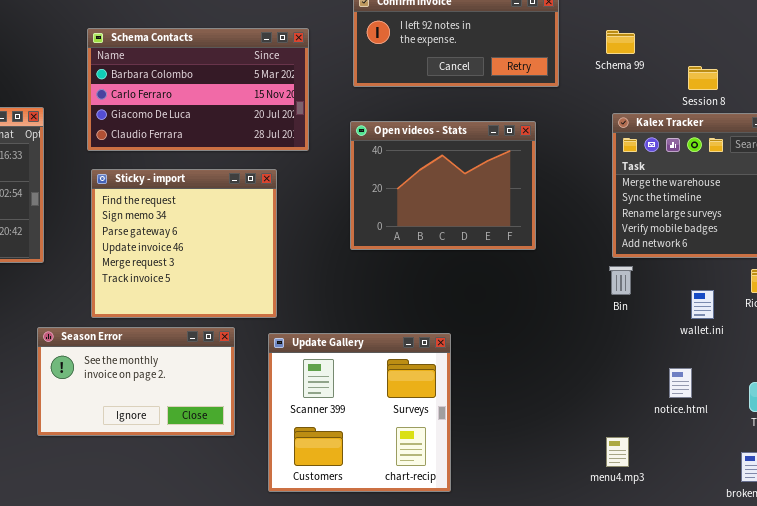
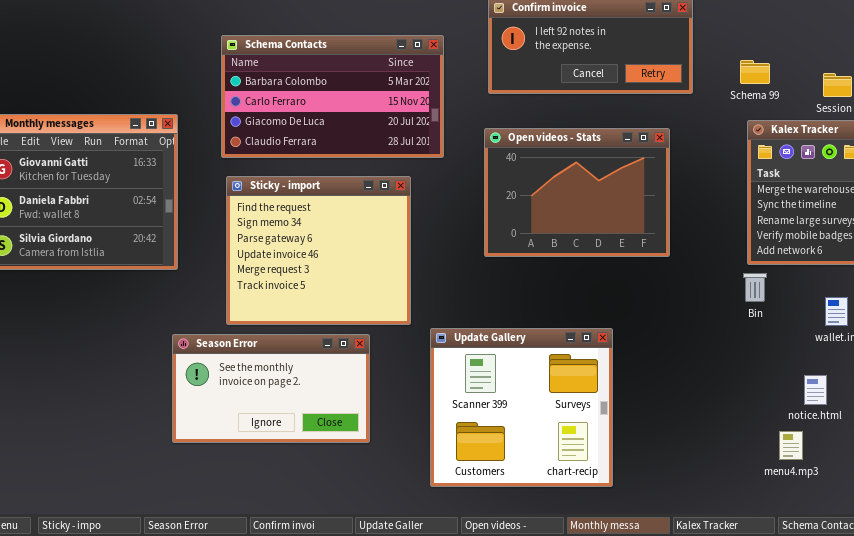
Schema 99: [606,30,635,54] -> [740,60,770,84], moved
Update Gallery: [268,333,451,492] -> [430,328,613,487], moved
menu4.mp3: [606,437,629,467] -> [779,431,803,460], moved

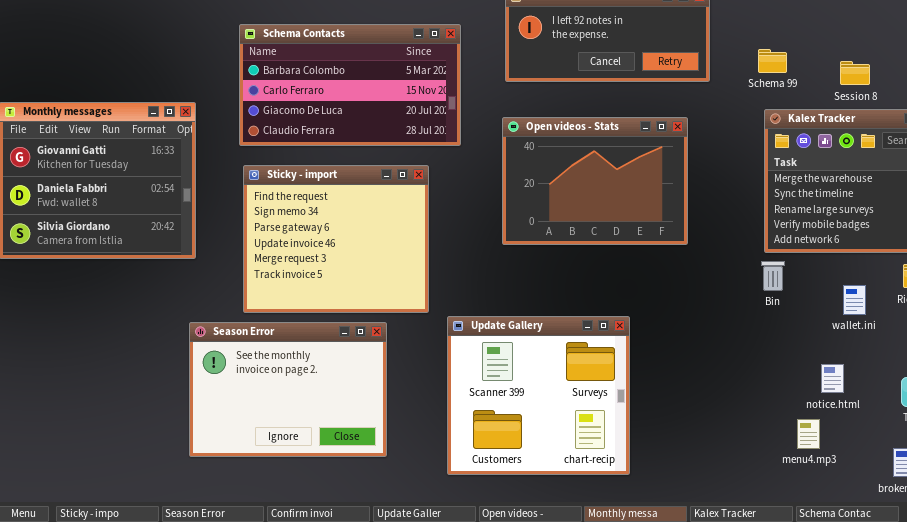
Season Error: [172,334,370,443] -> [189,322,387,457], resized

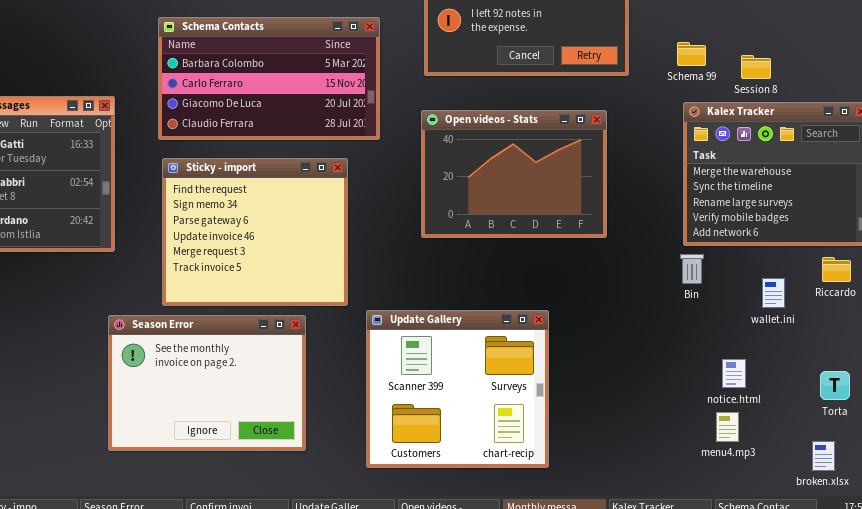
Session 8: [840,61,870,85] -> [741,55,771,79], moved
notice.html: [821,364,844,393] -> [722,359,746,388], moved

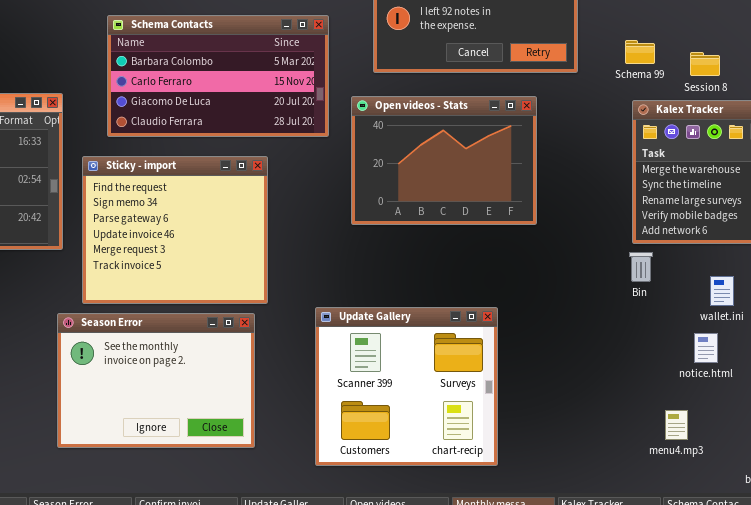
Open videos - Stats: [421,110,607,238] -> [351,96,537,225], moved
Sticky - import: [162,158,348,306] -> [82,156,268,304], moved
notice.html: [722,359,746,388] -> [694,333,718,363], moved

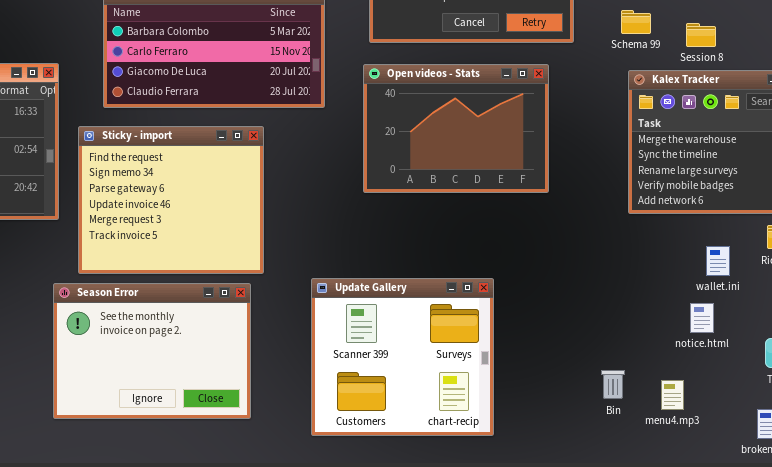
Open videos - Stats: [351,96,537,225] -> [363,64,549,193], moved
Bin: [629,252,653,282] -> [601,370,625,399], moved

